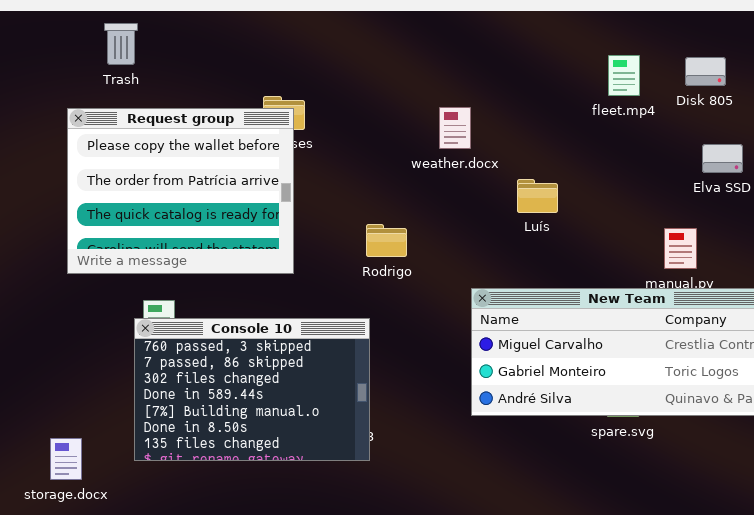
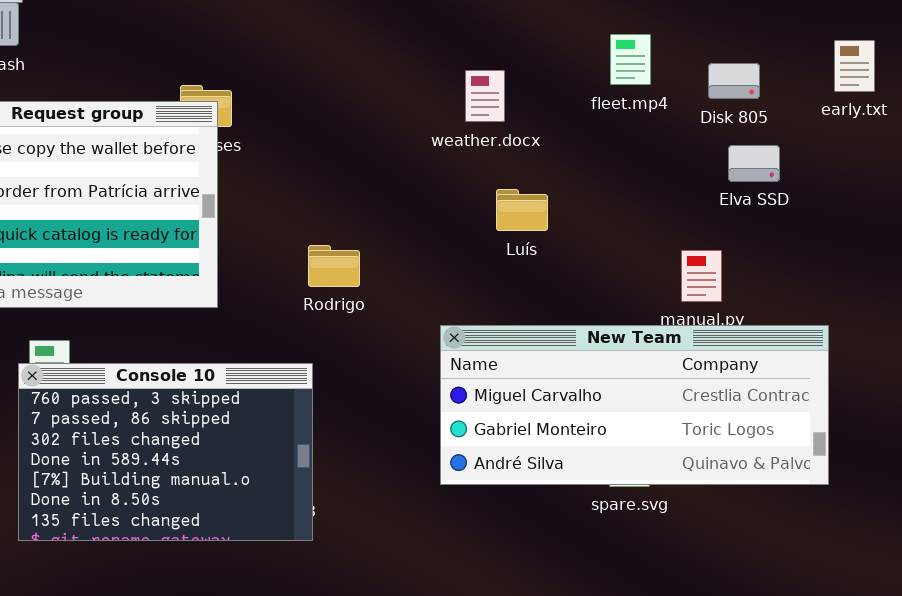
Disk 805: [685,57,726,86] -> [708,63,760,99], moved
weather.docx: [439,107,471,149] -> [465,70,505,122], moved

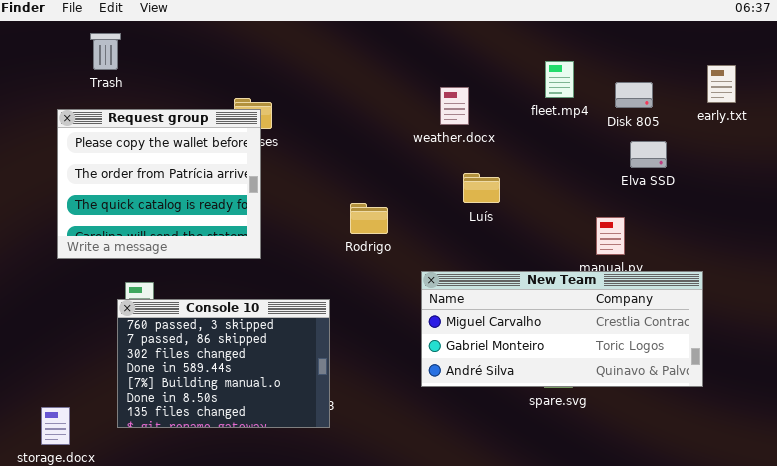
Rodrigo: [308,245,360,287] -> [350,203,388,234], moved

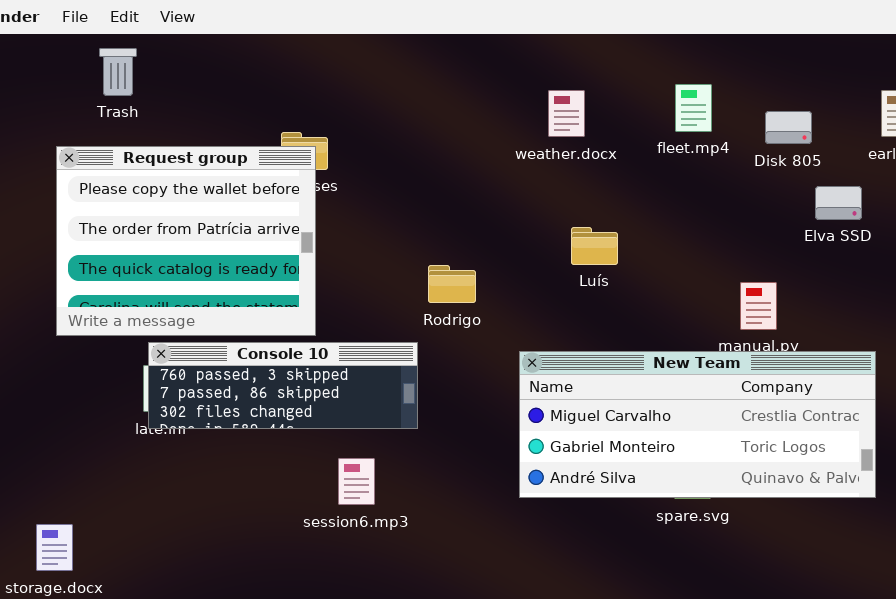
weather.docx: [440,87,469,125] -> [548,90,585,137], moved
Elva SSD: [630,141,667,168] -> [815,186,862,220], moved
Console 10: [117,299,330,428] -> [148,342,418,429], moved, resized

